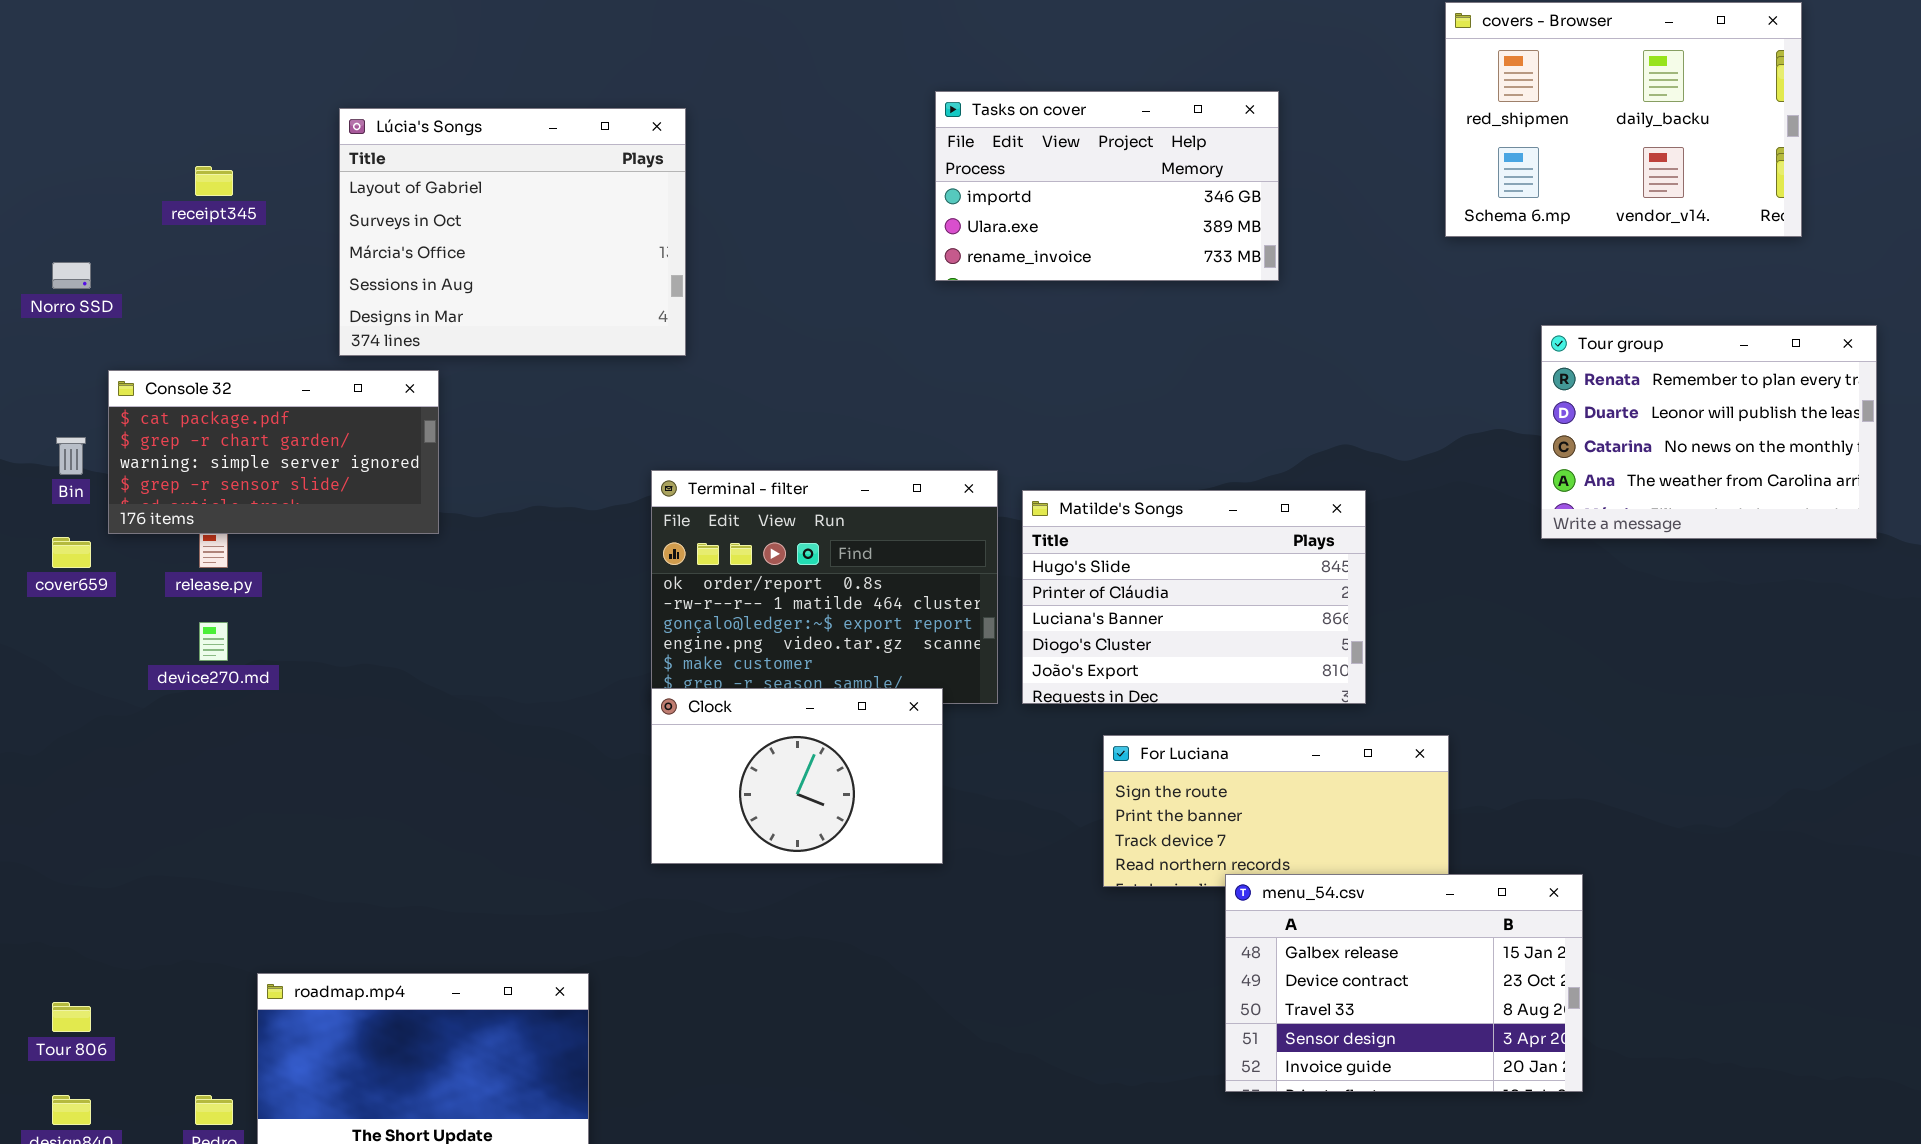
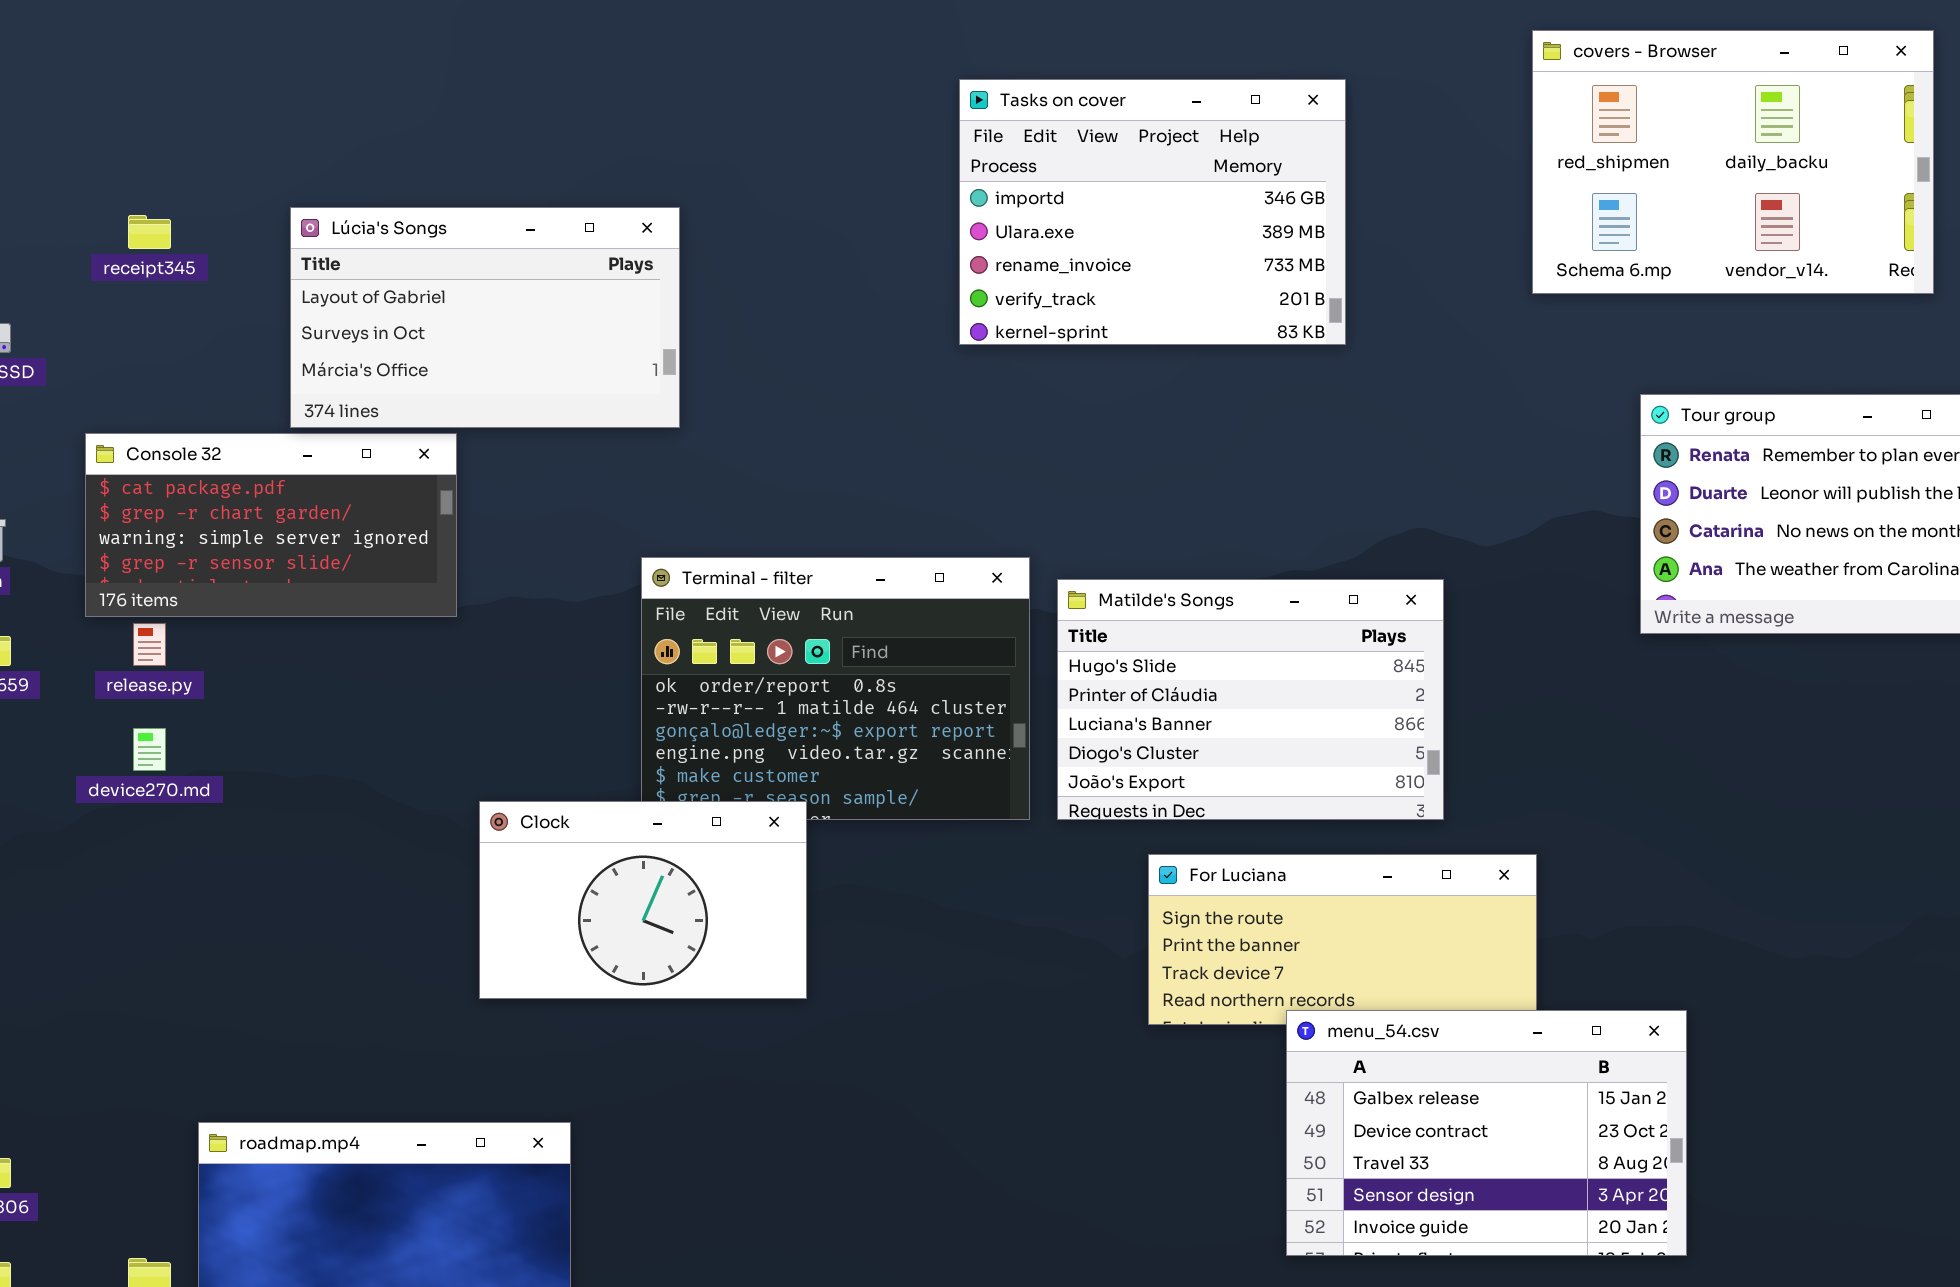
Tasks on cover: [935,91,1279,281] -> [959,79,1346,345], resized
Lúcia's Songs: [339,108,686,356] -> [290,207,680,428], resized
Console 32: [108,370,439,534] -> [85,433,457,617], moved
Clock: [651,688,943,864] -> [479,801,807,999], moved

